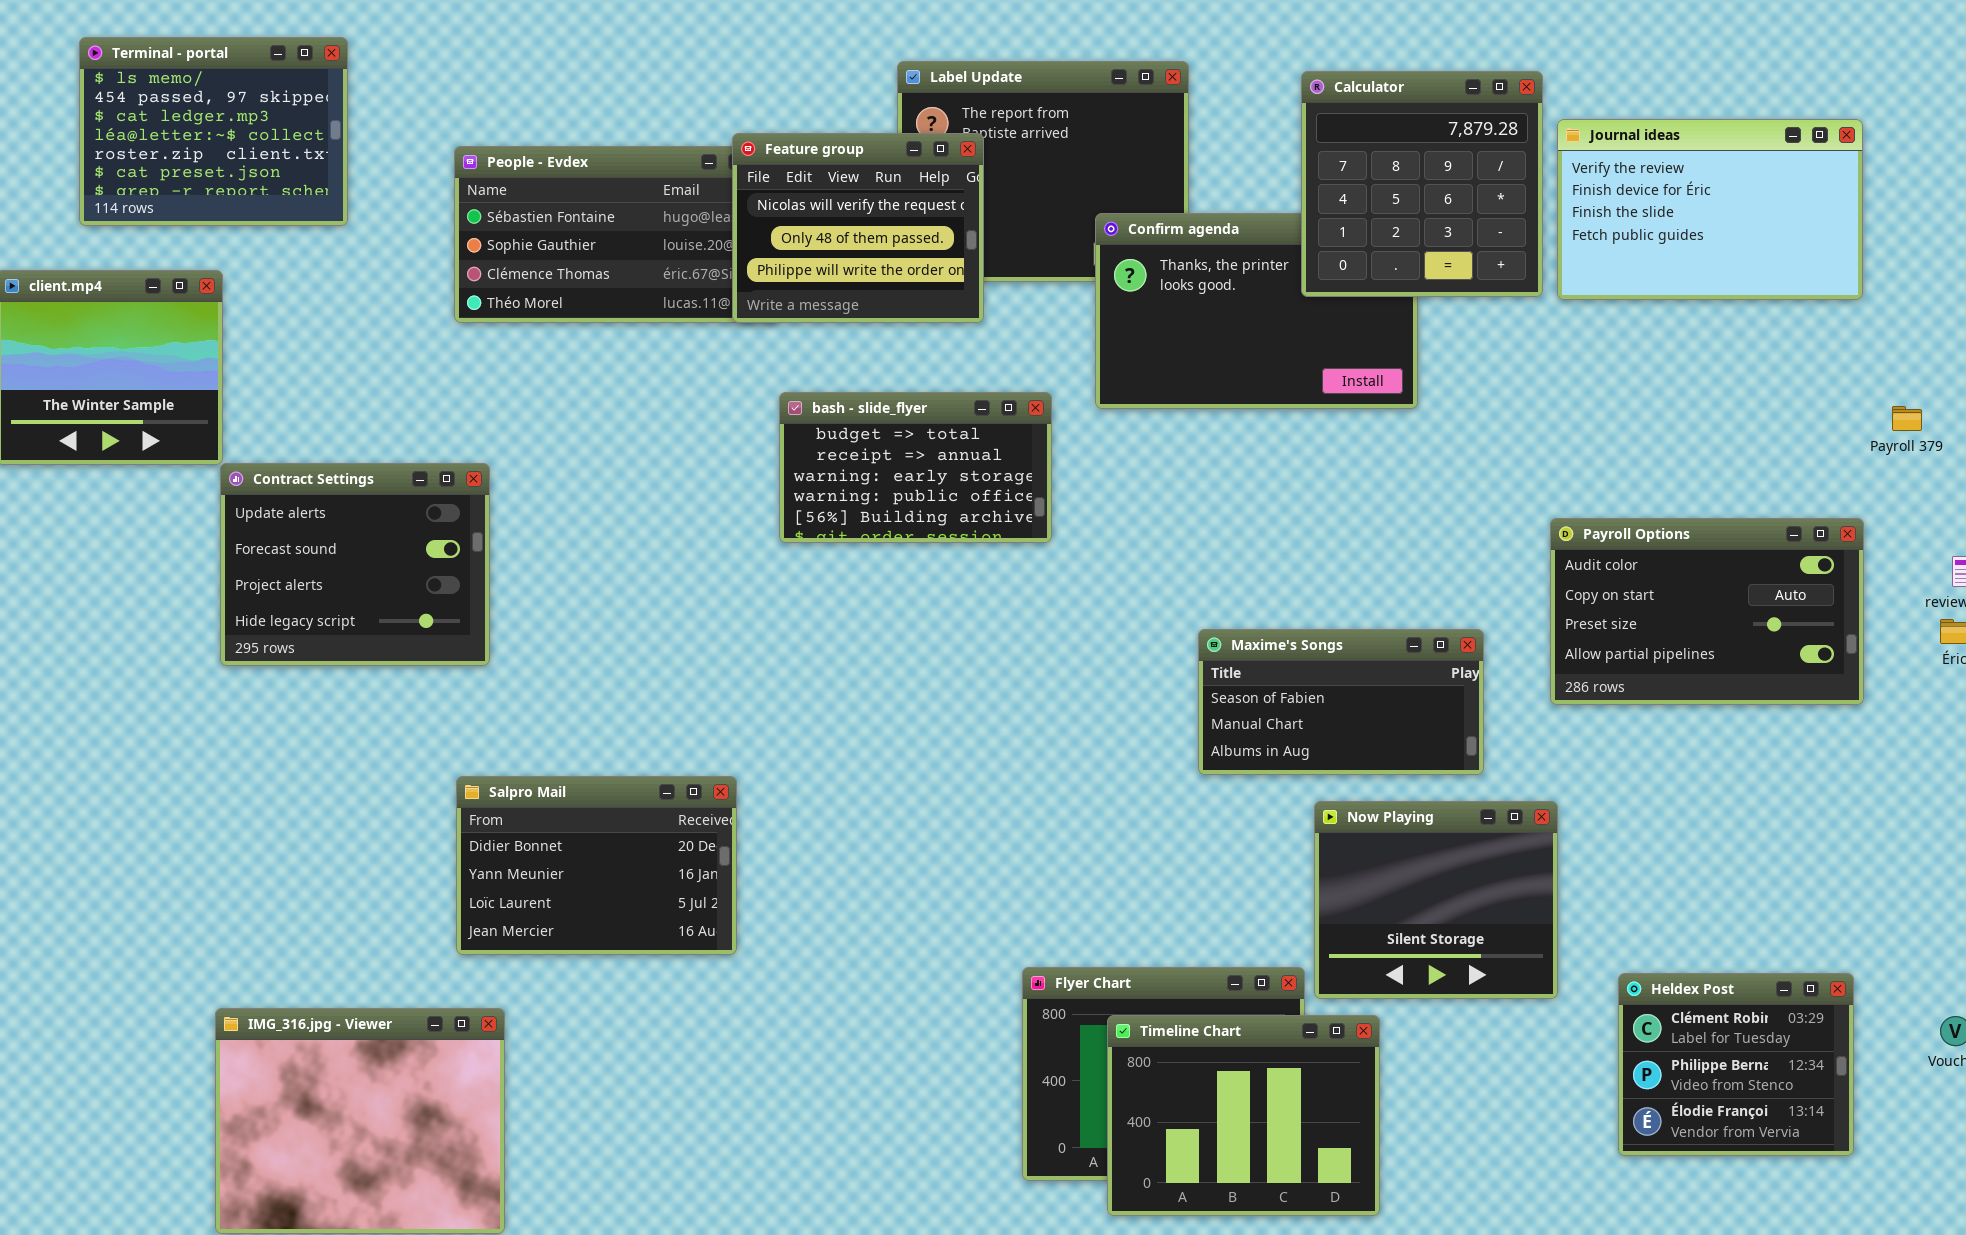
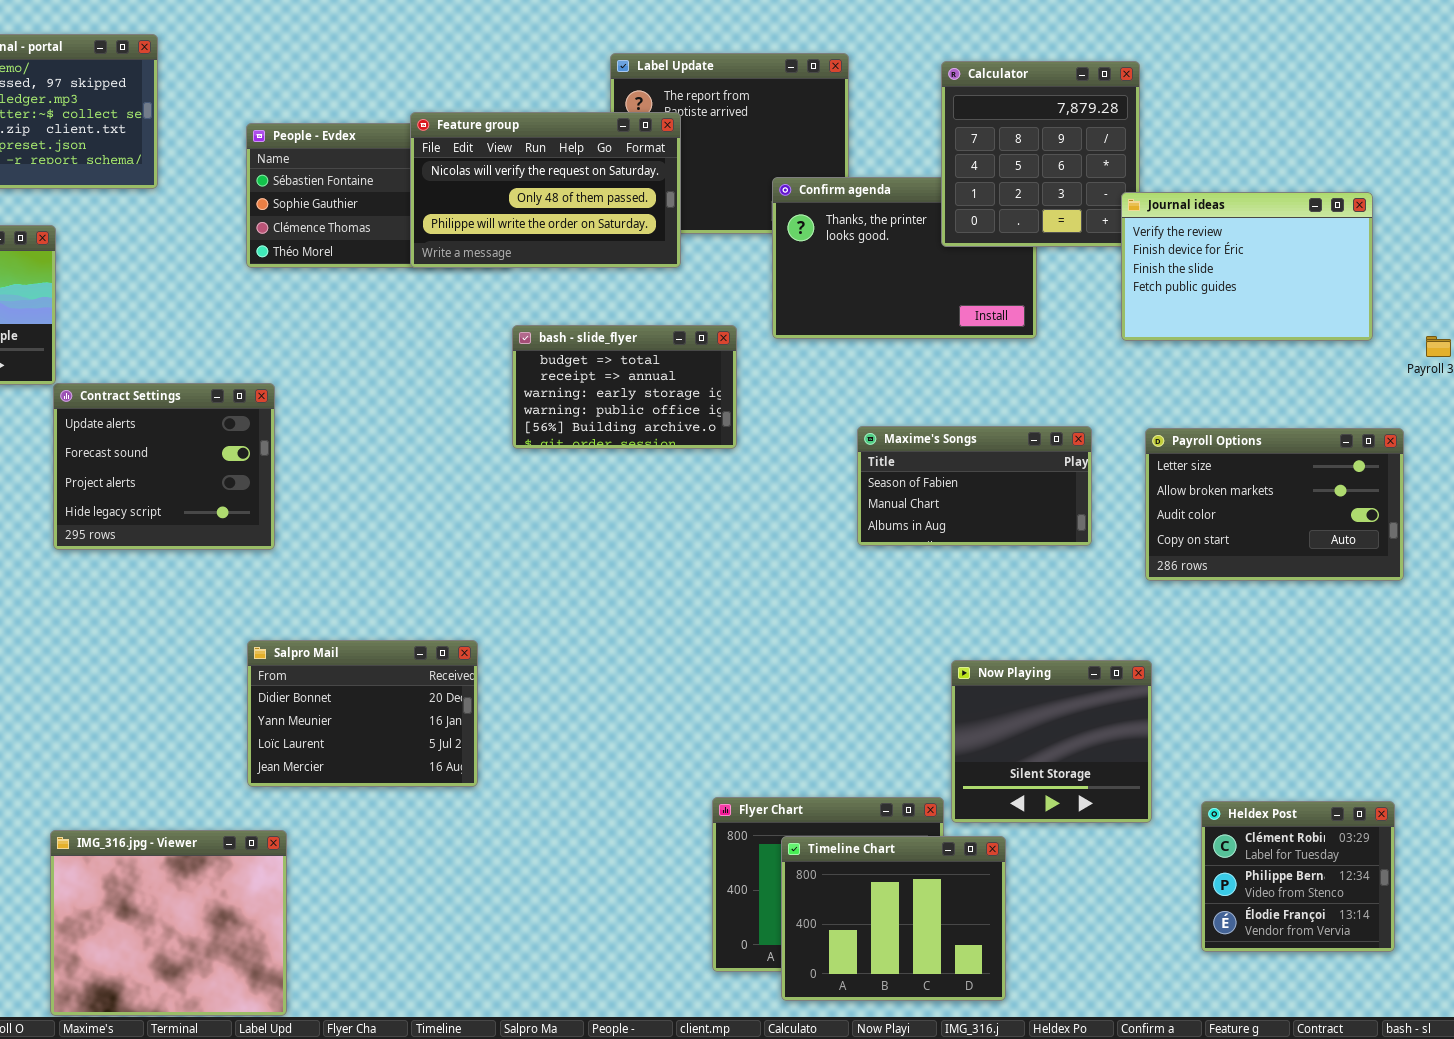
Journal ideas: [1557,119,1863,300] -> [1121,192,1373,341], moved
Feature group: [732,133,984,323] -> [410,112,681,268], resized
Payroll Options: [1550,518,1864,705] -> [1145,428,1404,581], scrolled up 2 rows
Maxime's Songs: [1198,629,1484,775] -> [857,426,1092,546], moved

